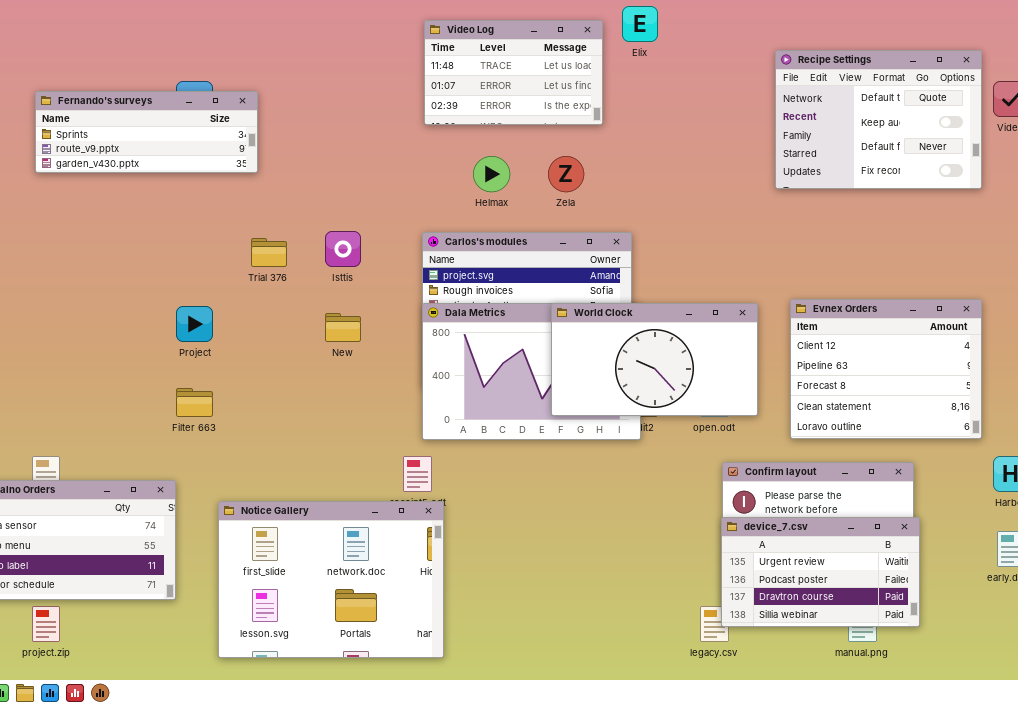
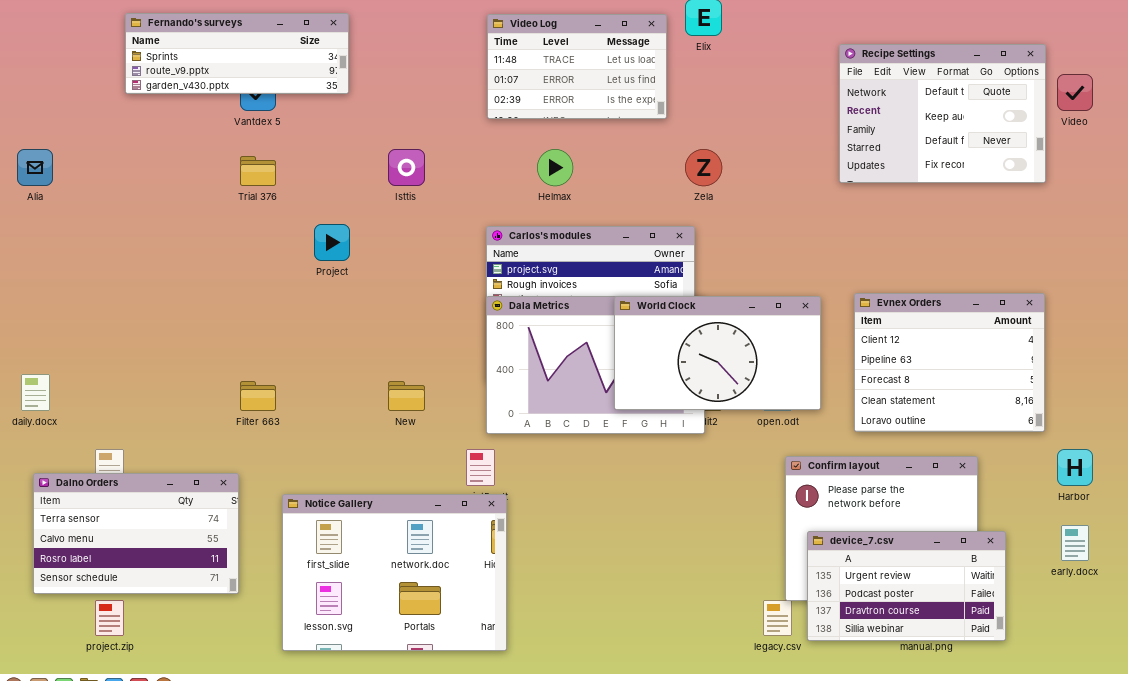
Fernando's surveys: [35,91,258,173] -> [125,13,349,94], moved
Zela: [548,156,584,192] -> [685,149,722,186], moved
Isttis: [325,231,361,267] -> [388,149,425,186], moved
Trial 376: [251,238,287,267] -> [240,156,276,186], moved
Project: [176,306,213,342] -> [314,224,350,261], moved
New: [325,313,361,342] -> [388,381,425,411], moved
device_7.csv: [721,517,920,627] -> [807,531,1006,641], moved

